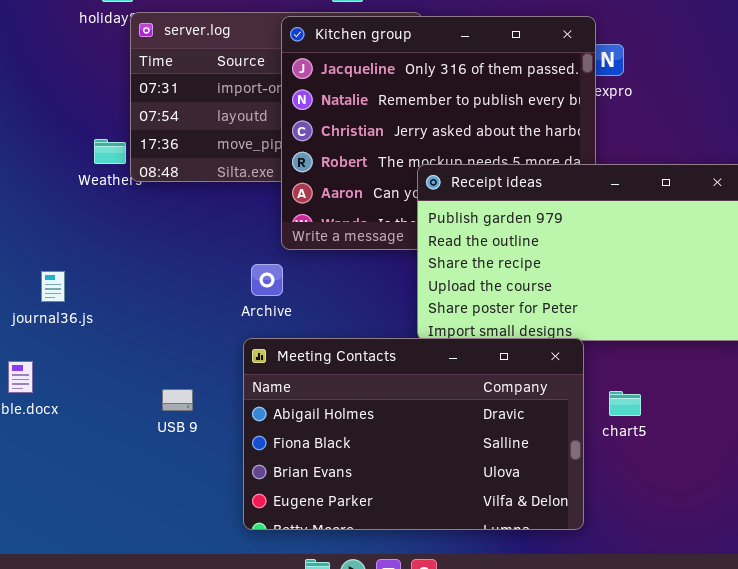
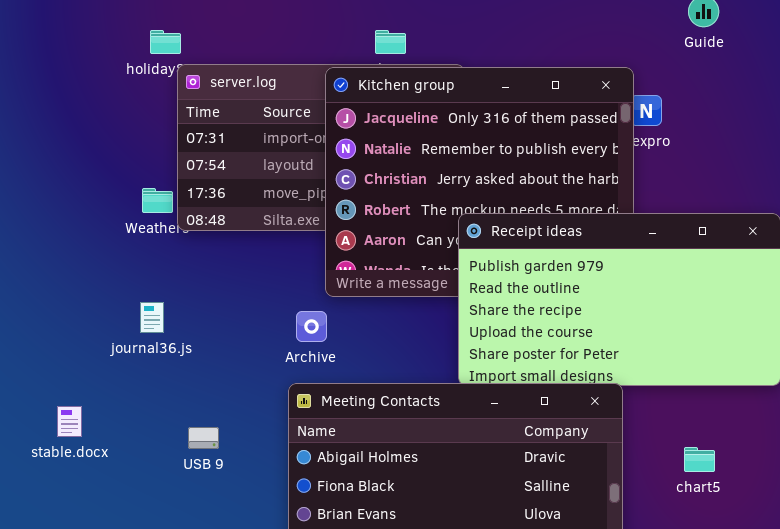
journal36.js: [41,271,65,302] -> [140,302,164,333], moved
USB 9: [162,389,193,411] -> [188,427,219,449], moved
chart5: [609,391,641,416] -> [684,447,715,472], moved

